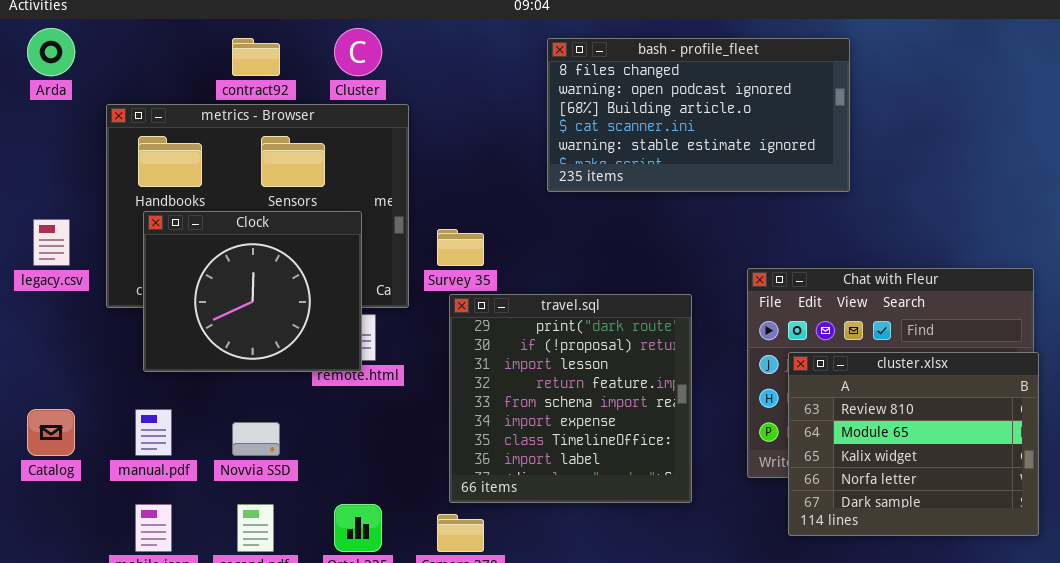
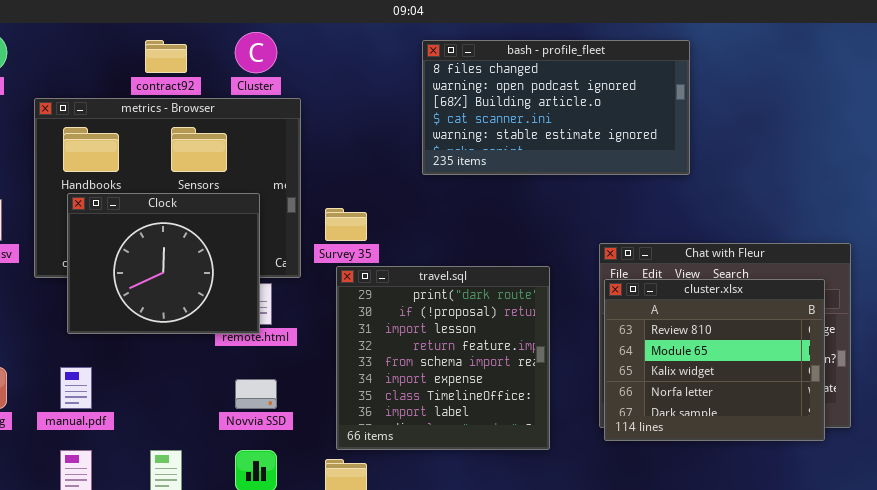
cluster.xlsx: [788,352,1039,536] -> [604,279,825,441], moved
Novvia SSD: [232,422,280,456] -> [235,379,277,409], moved

